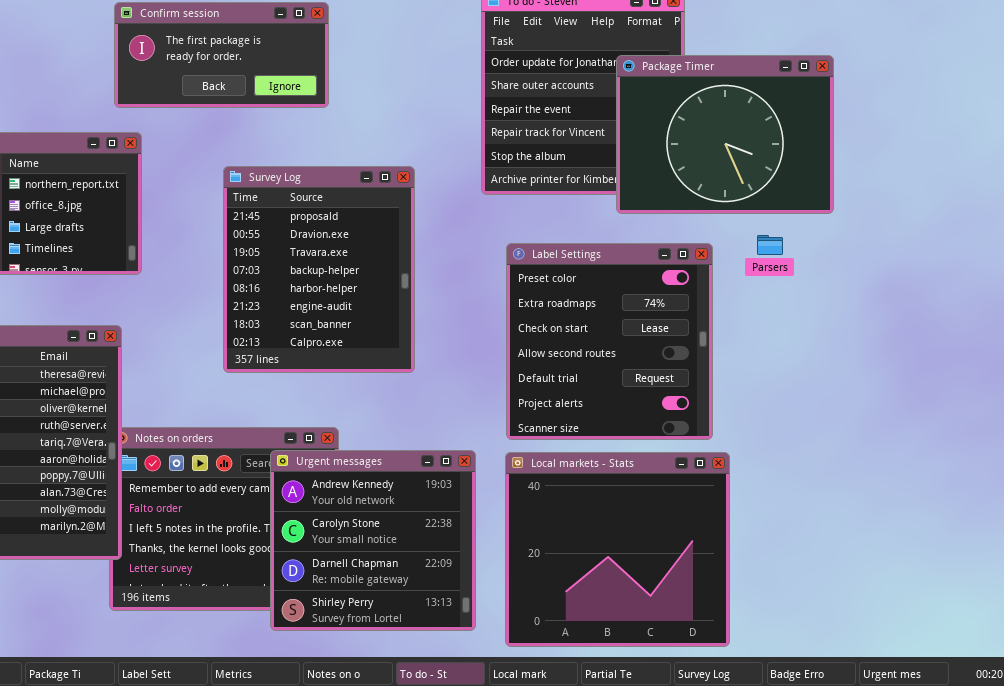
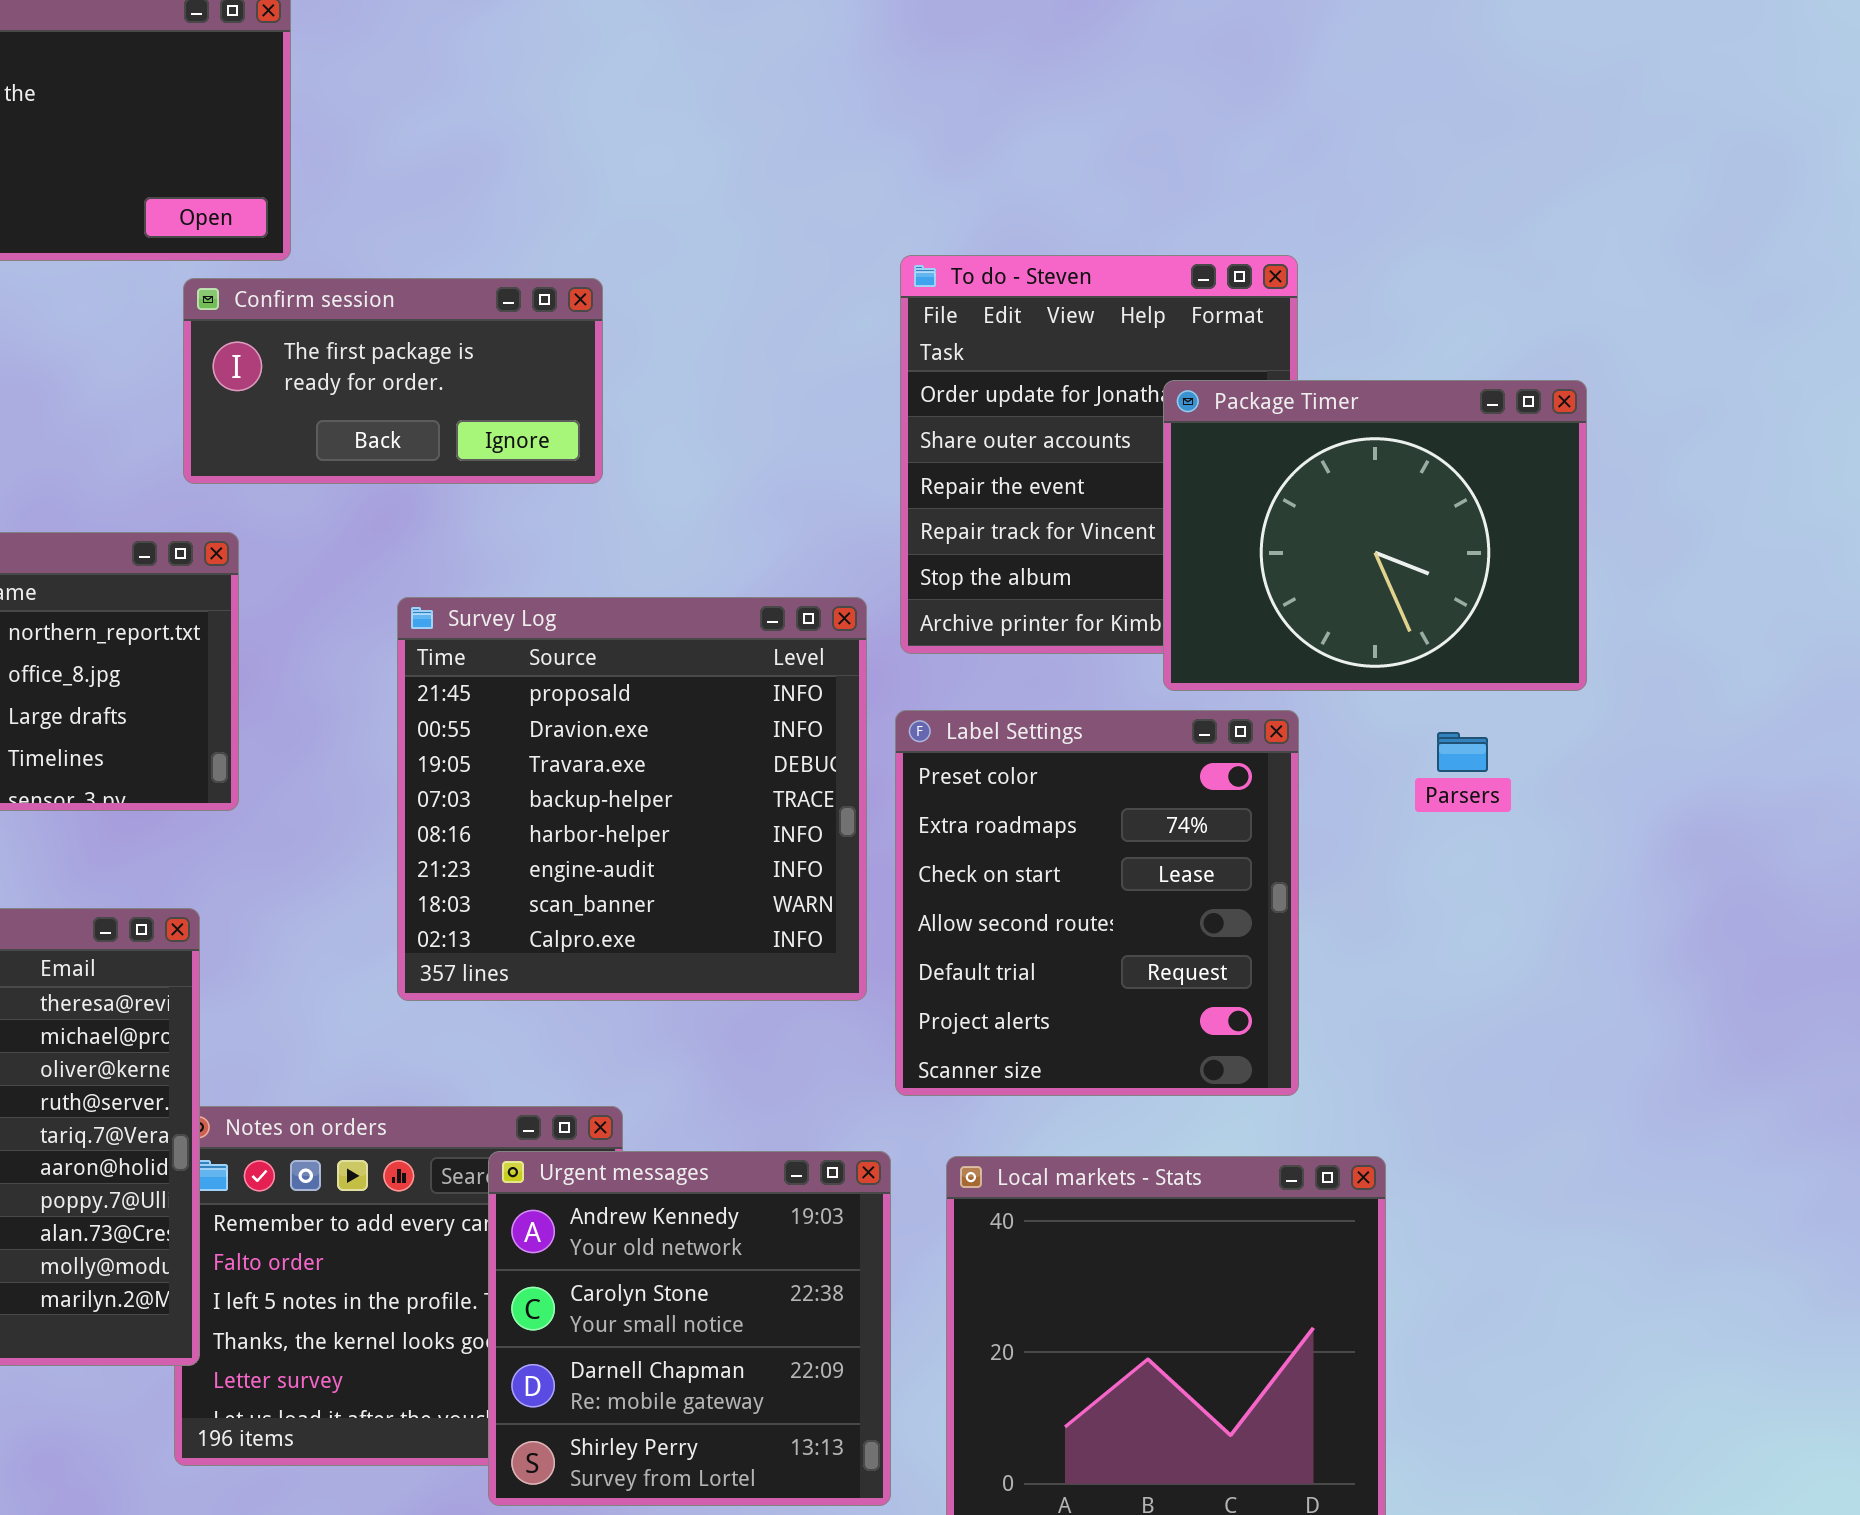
Survey Log: [223,166,415,373] -> [397,597,867,1001], resized
Label Settings: [506,243,713,440] -> [895,710,1299,1096], moved

